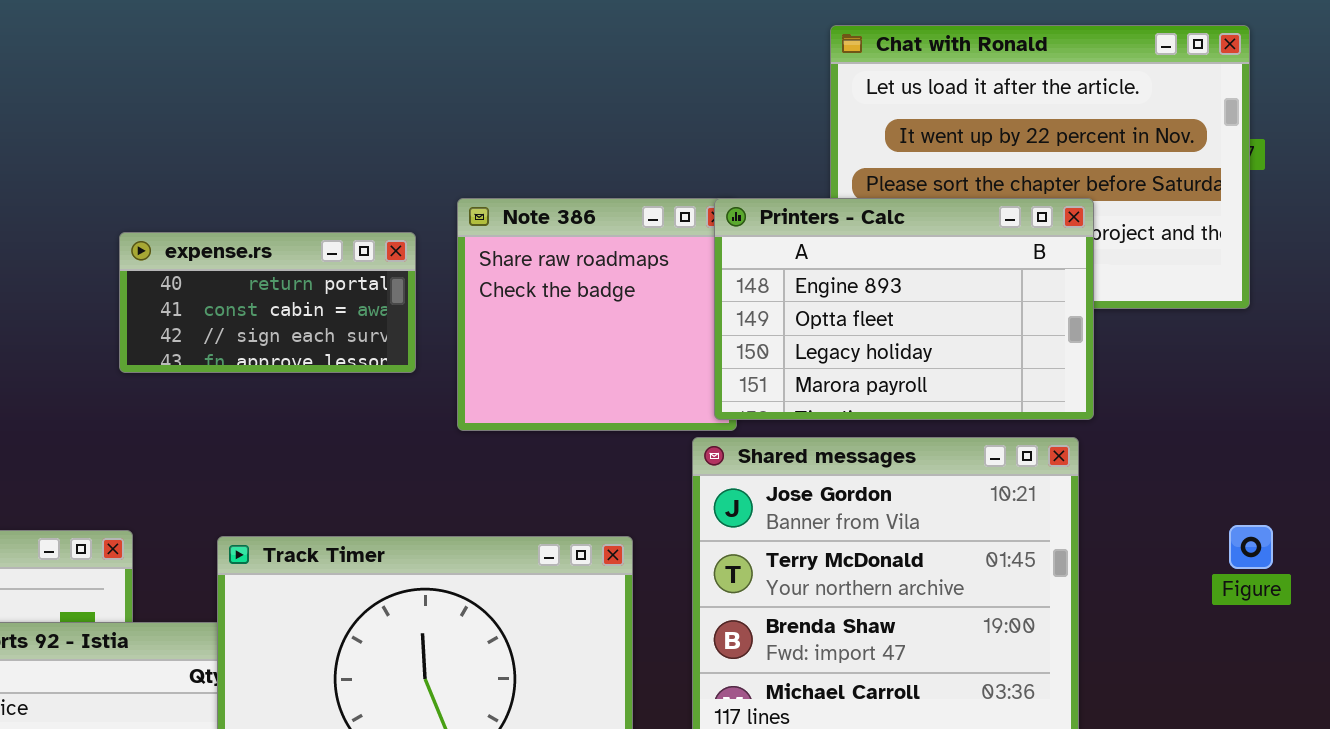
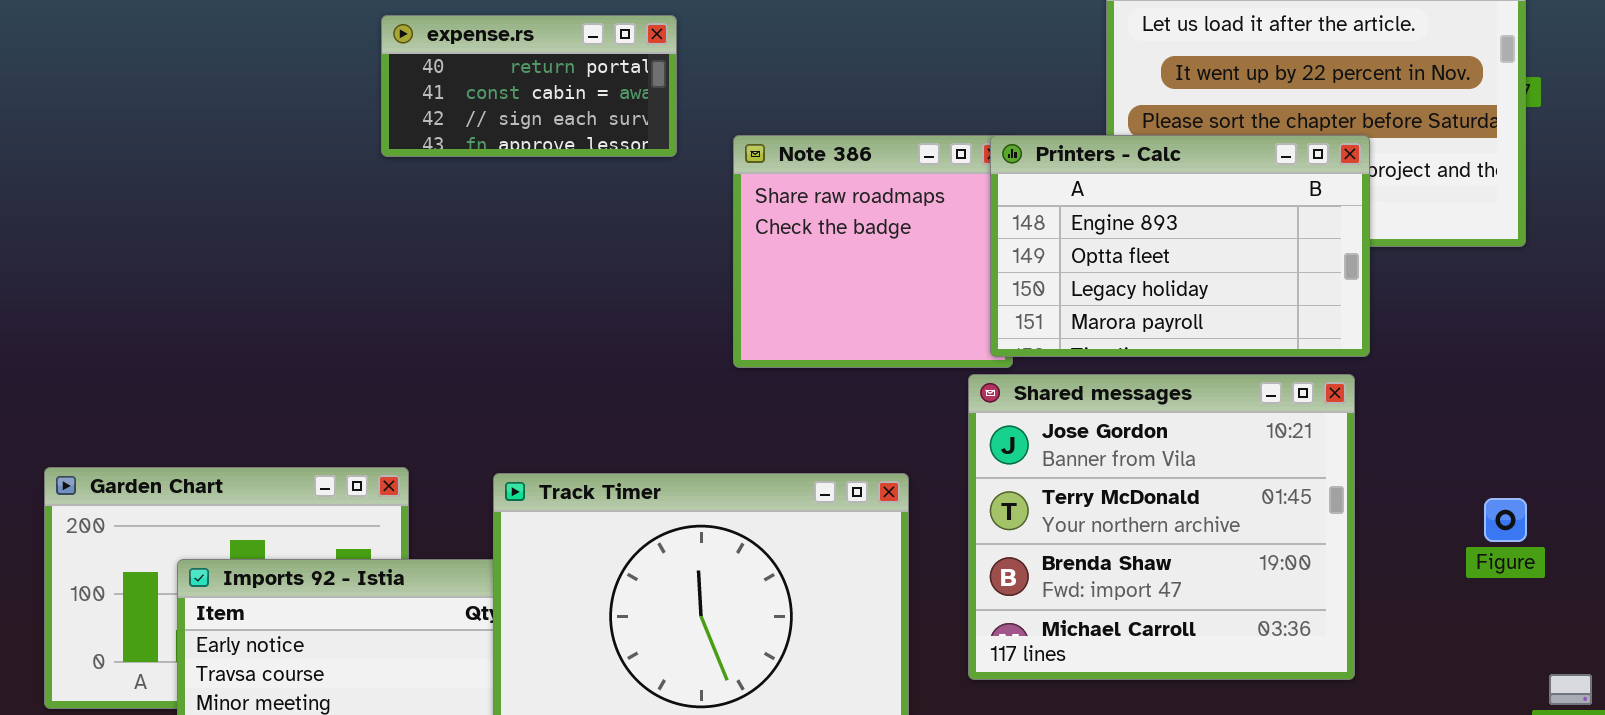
expense.rs: [119,232,416,373] -> [381,15,677,157], moved
Figure: [1229,525,1273,569] -> [1484,498,1527,542], moved

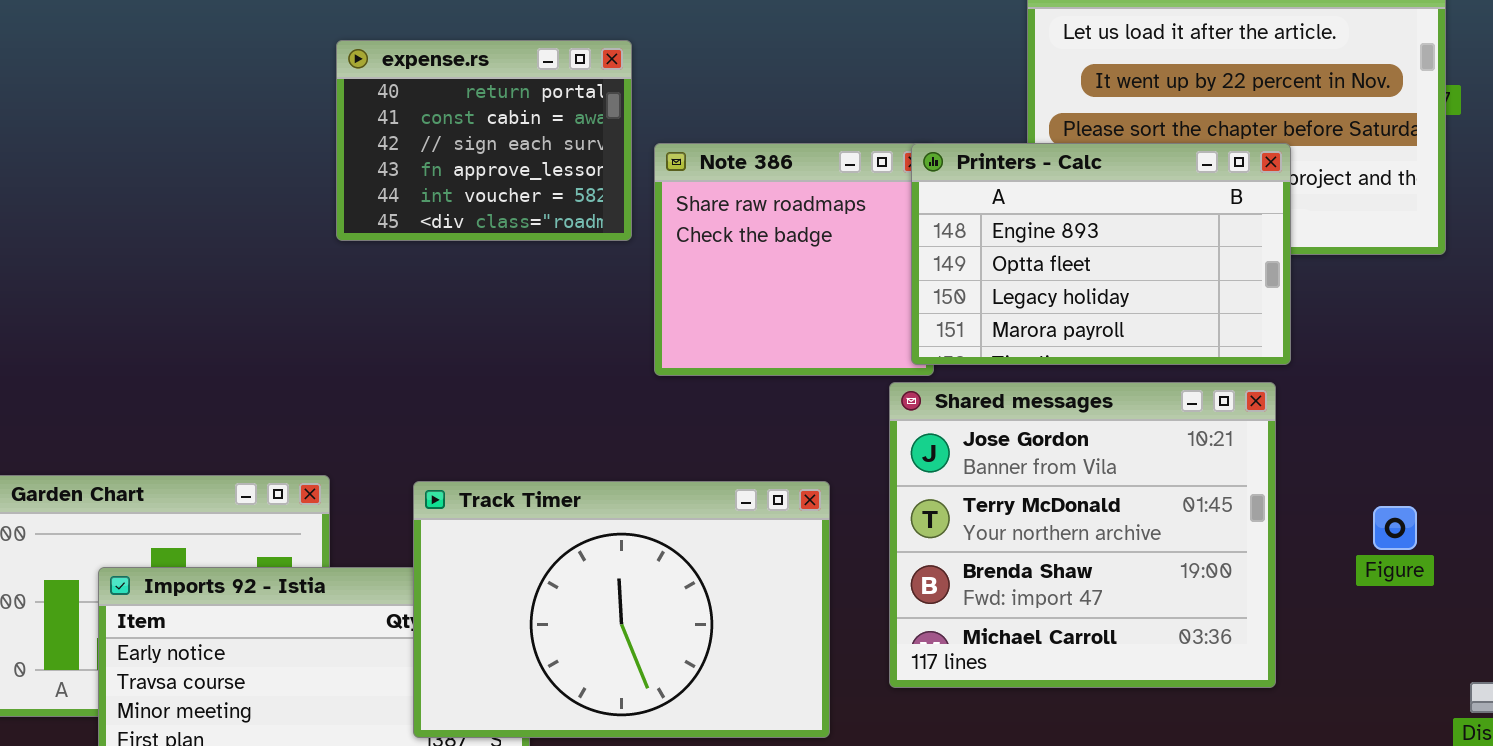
expense.rs: [381,15,677,157] -> [336,40,632,241], moved, resized
Figure: [1484,498,1527,542] -> [1373,506,1417,550], moved

